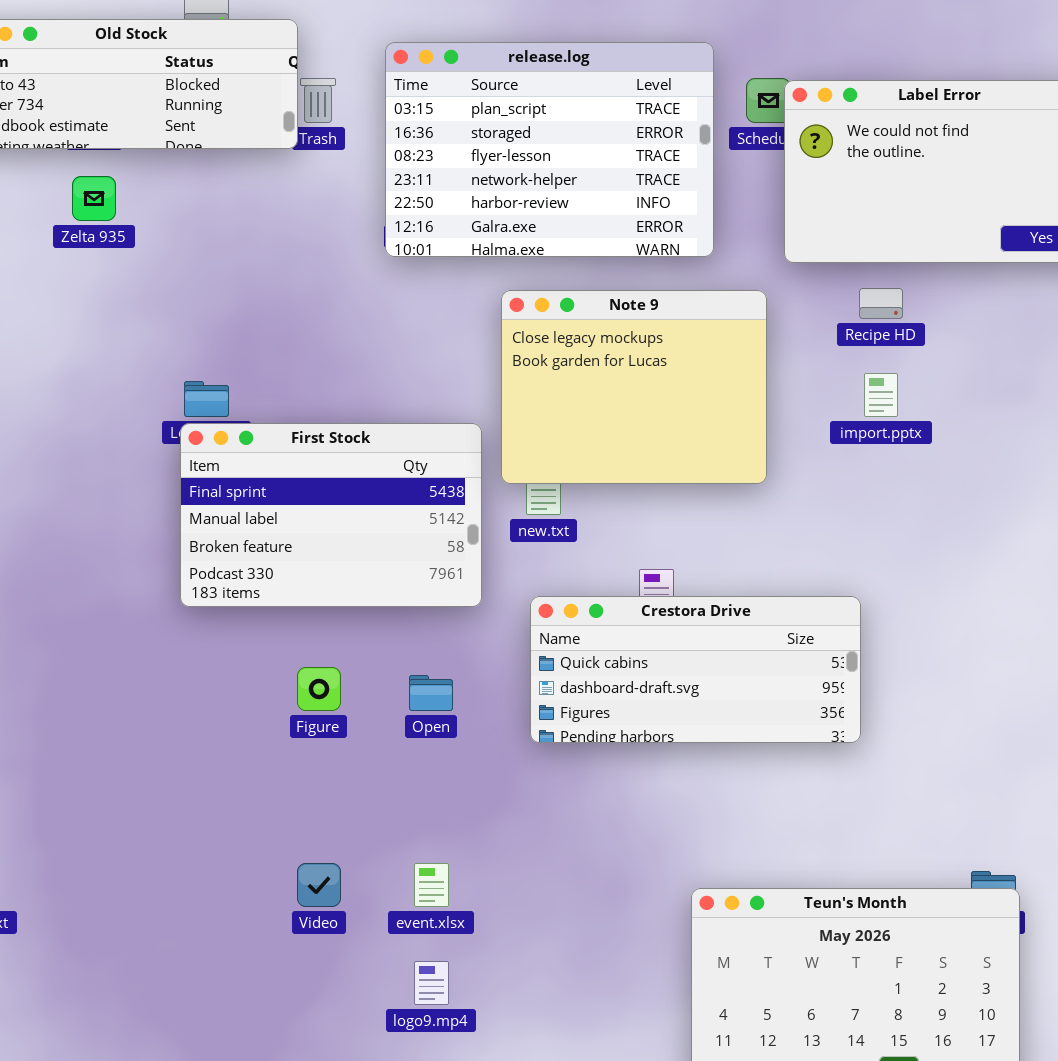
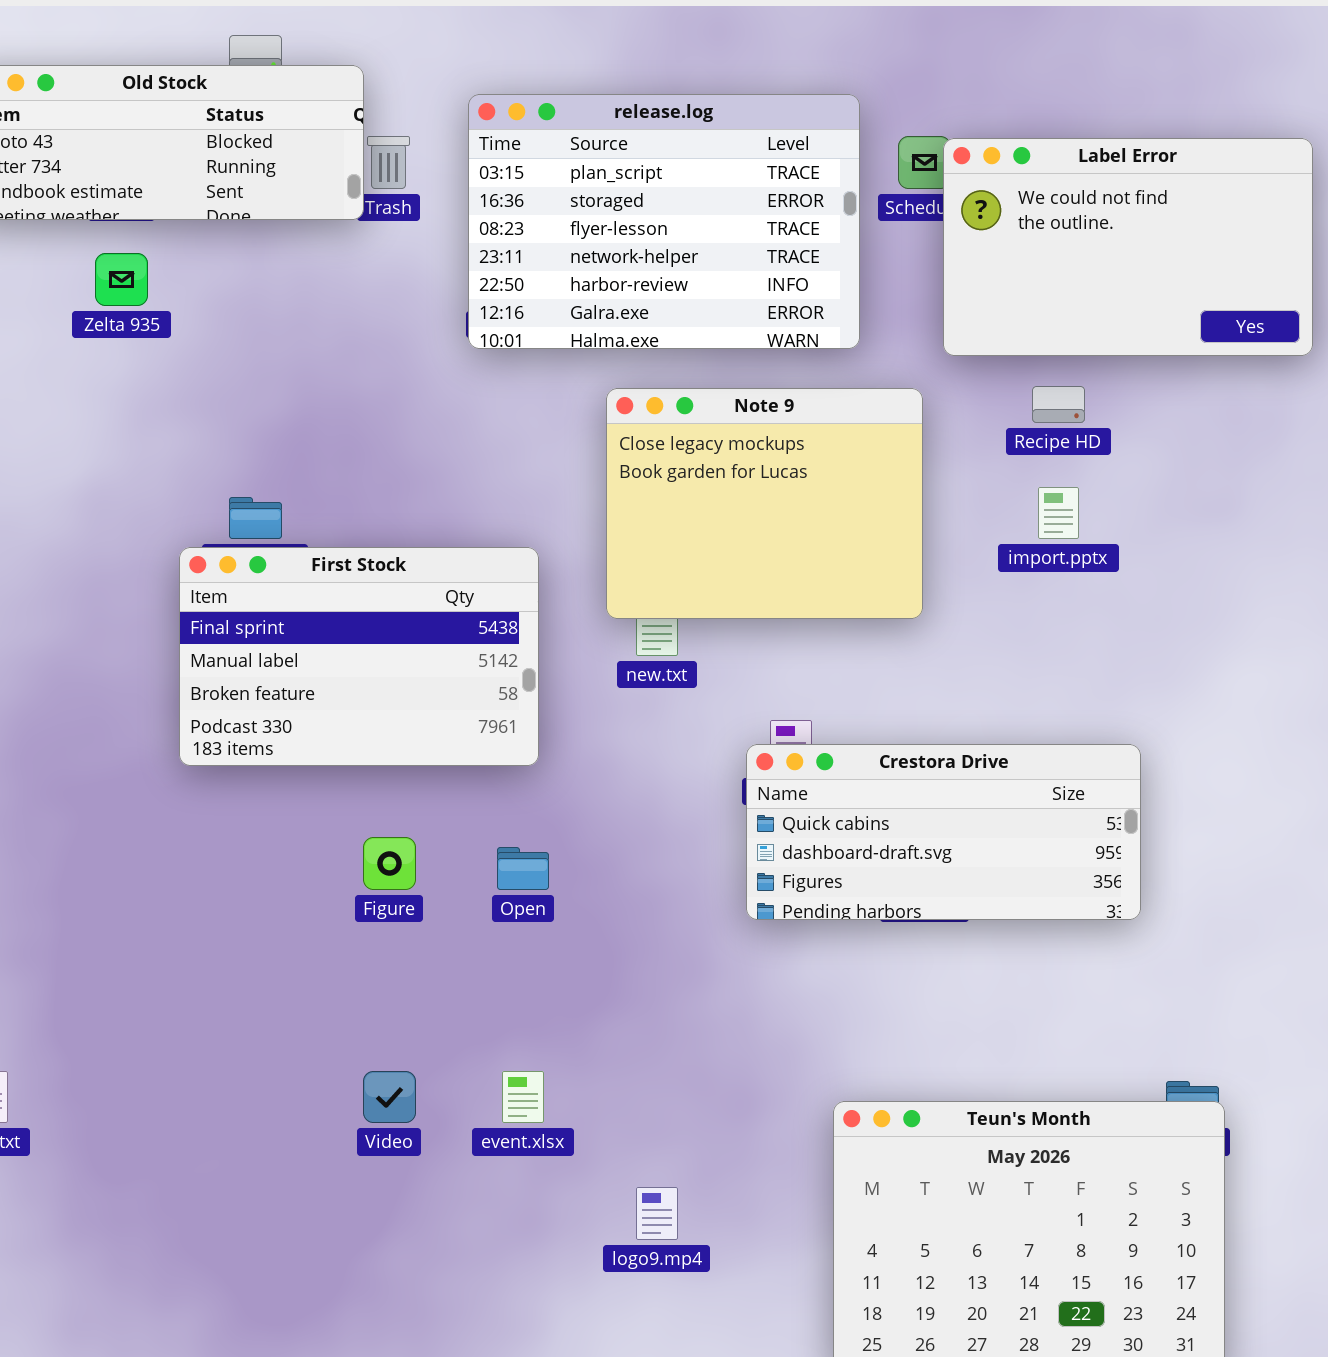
First Stock: [180,423,482,607] -> [179,547,539,766], moved
Crestora Drive: [530,596,861,743] -> [746,744,1141,920], moved
logo9.mp4: [414,961,449,1005] -> [636,1187,678,1240], moved

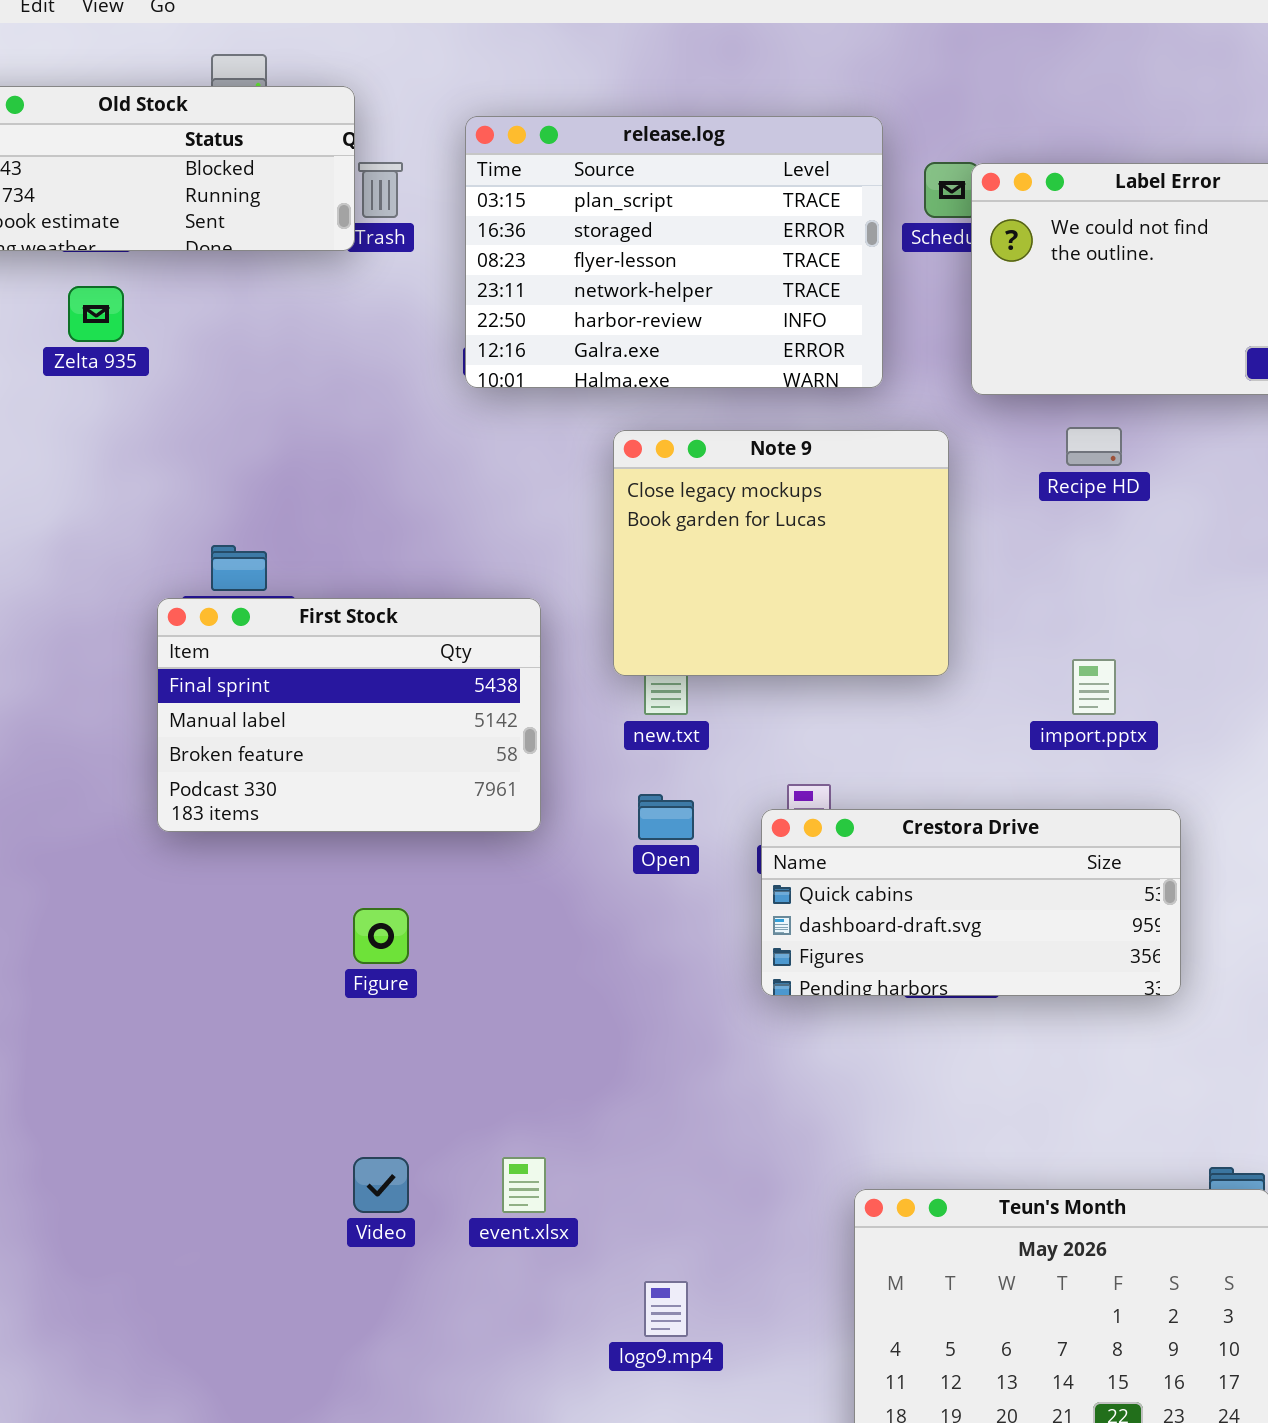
import.pptx: [1038,487,1079,539] -> [1072,659,1116,715], moved
Open: [497,847,549,890] -> [638,794,694,840], moved

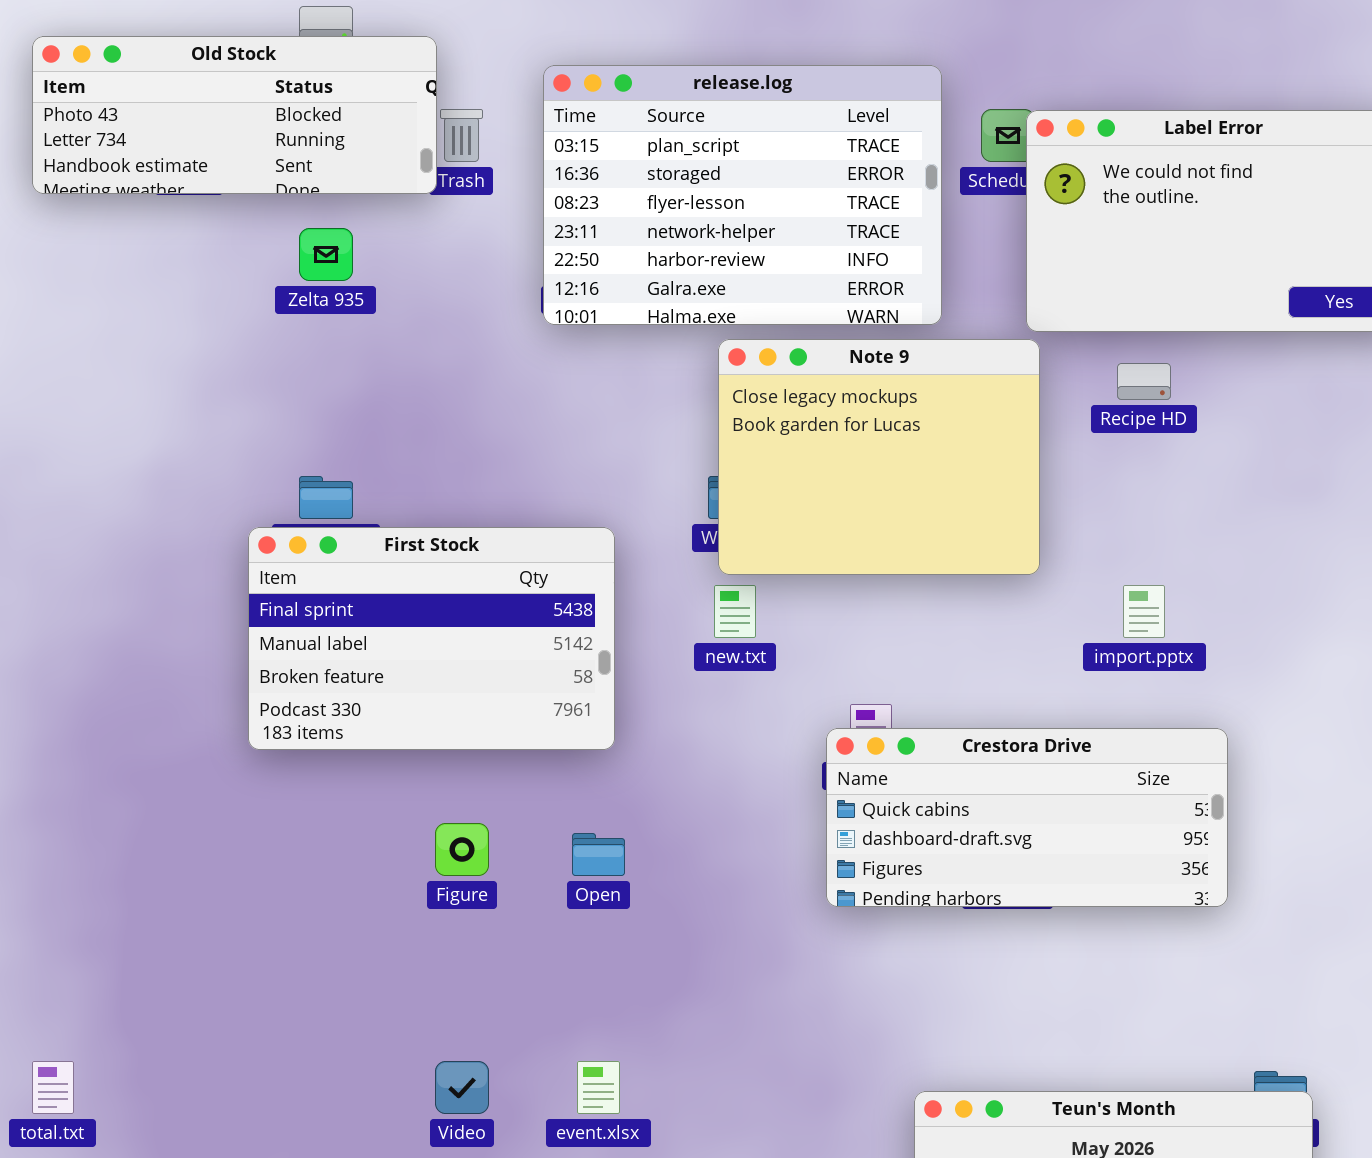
Zelta 935: [68,286,124,342] -> [299,228,353,281], moved
Note 9: [613,430,949,676] -> [718,339,1040,575], moved
Open: [638,794,694,840] -> [572,833,625,876], moved

